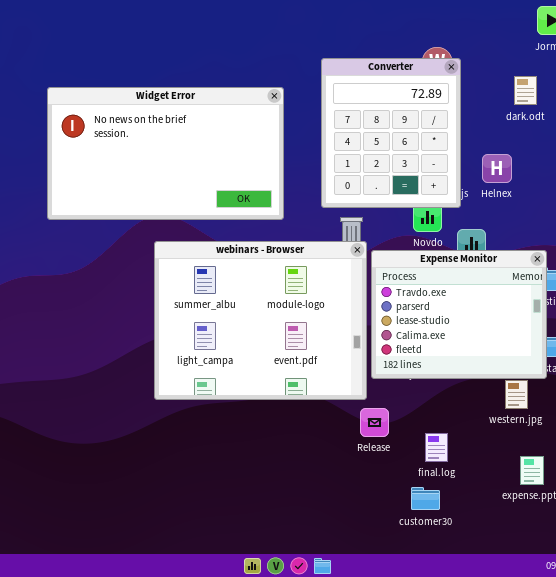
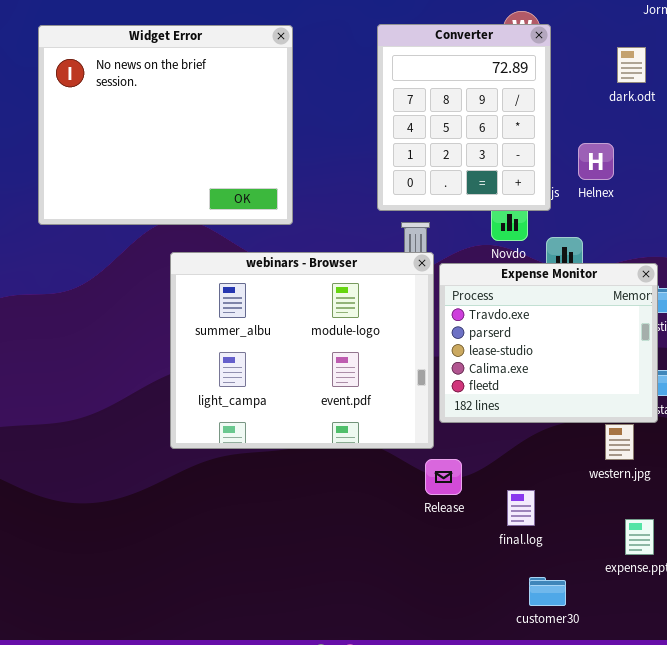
Widget Error: [47,87,284,220] -> [38,25,293,225], resized
customer30: [411,487,440,510] -> [529,577,566,606], moved

